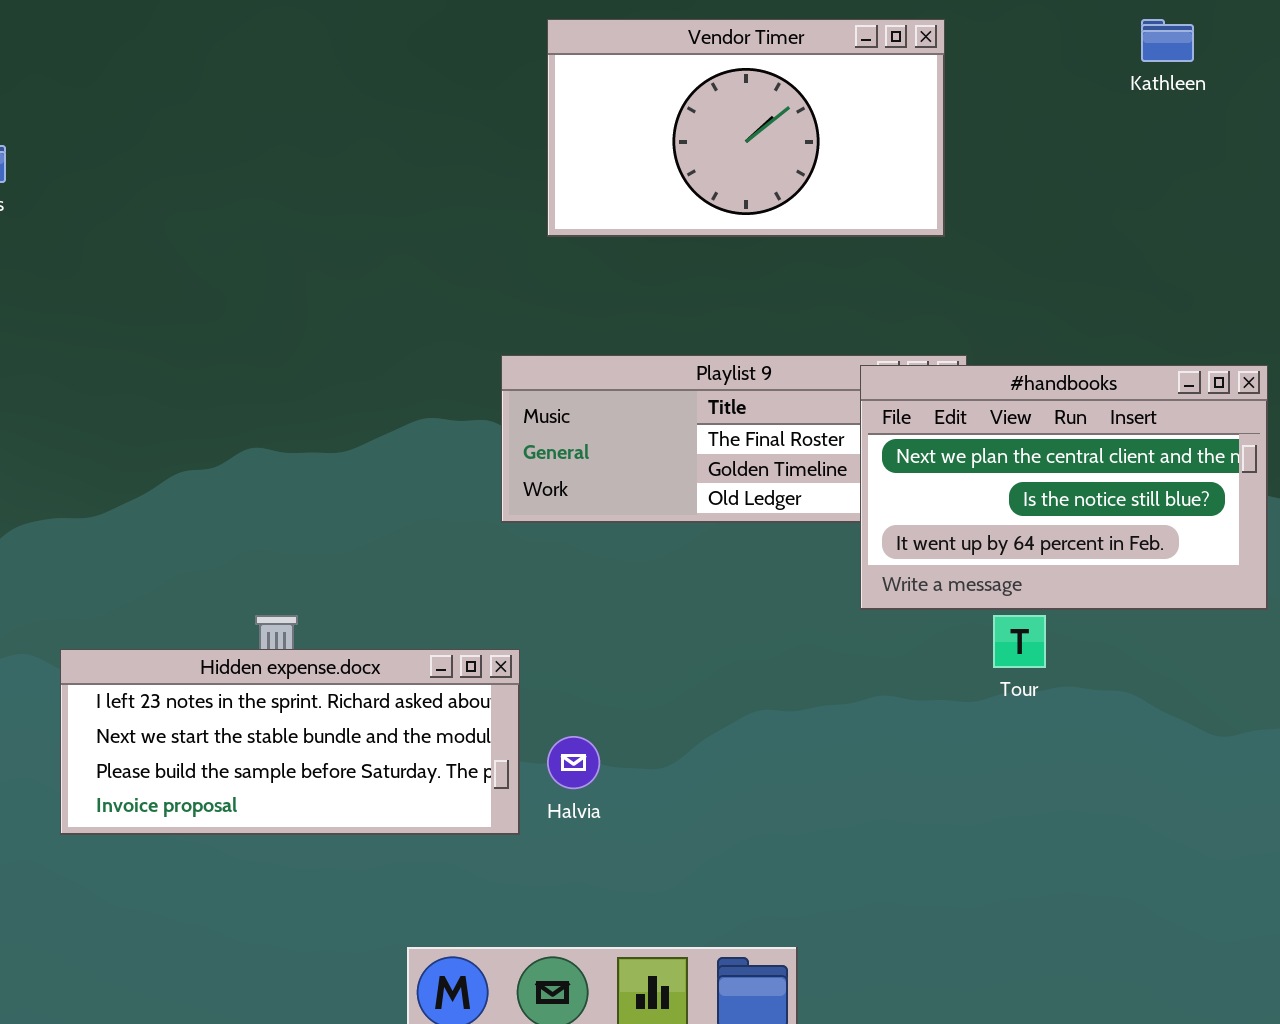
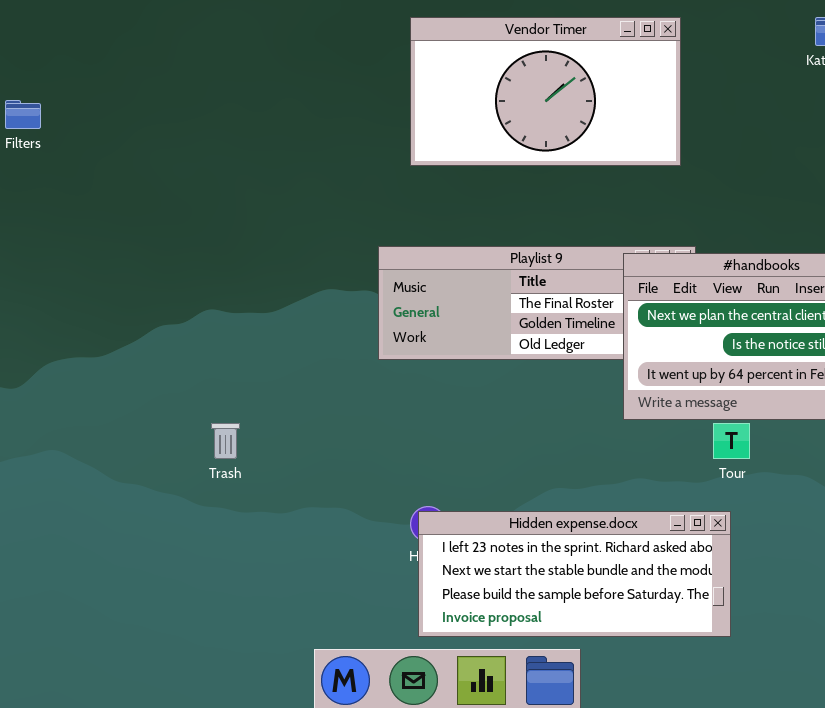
Hidden expense.docx: [60,649,520,835] -> [418,511,731,637], moved

